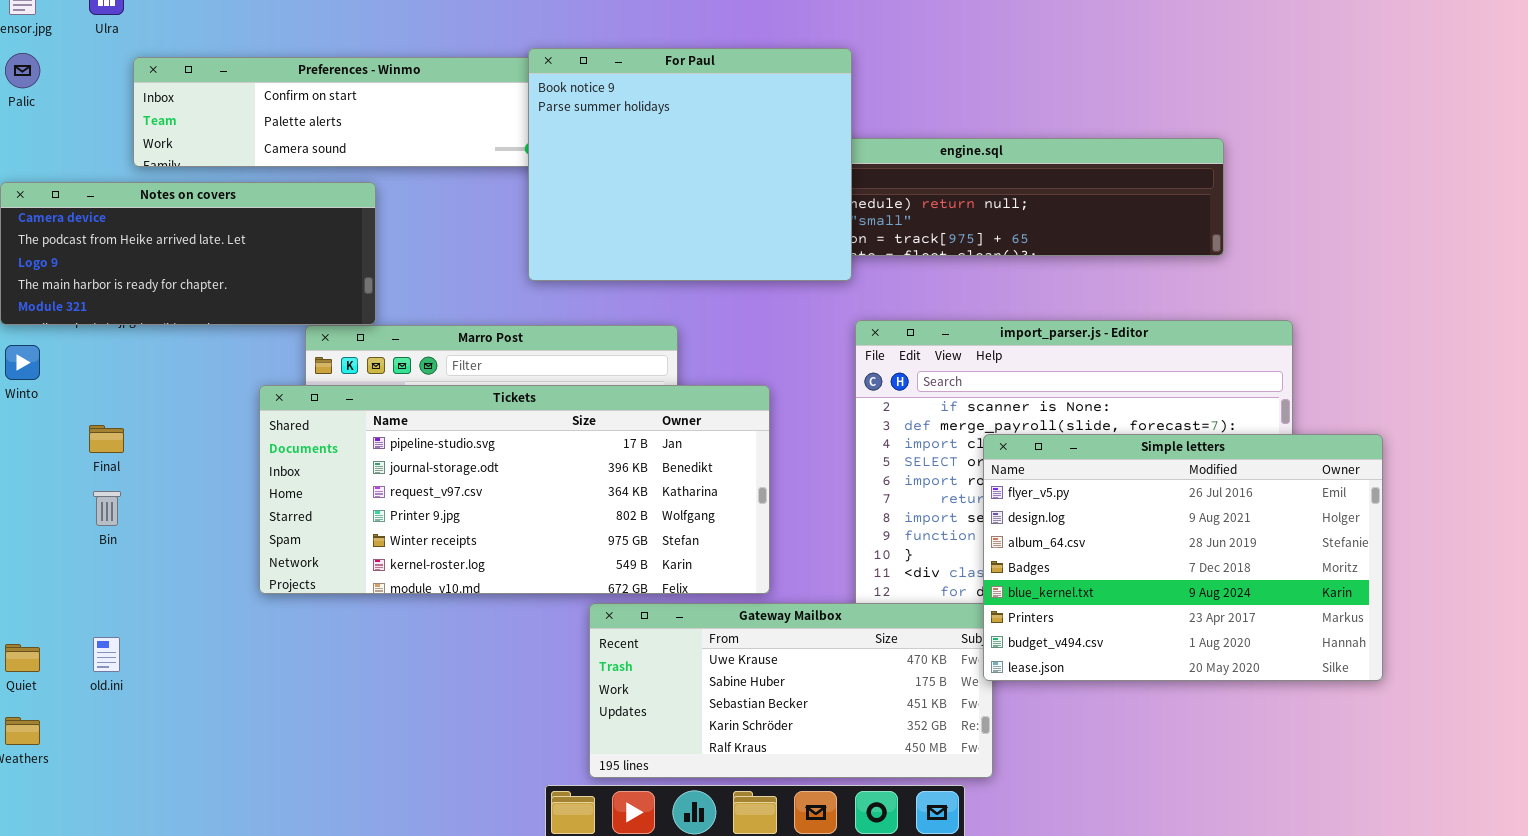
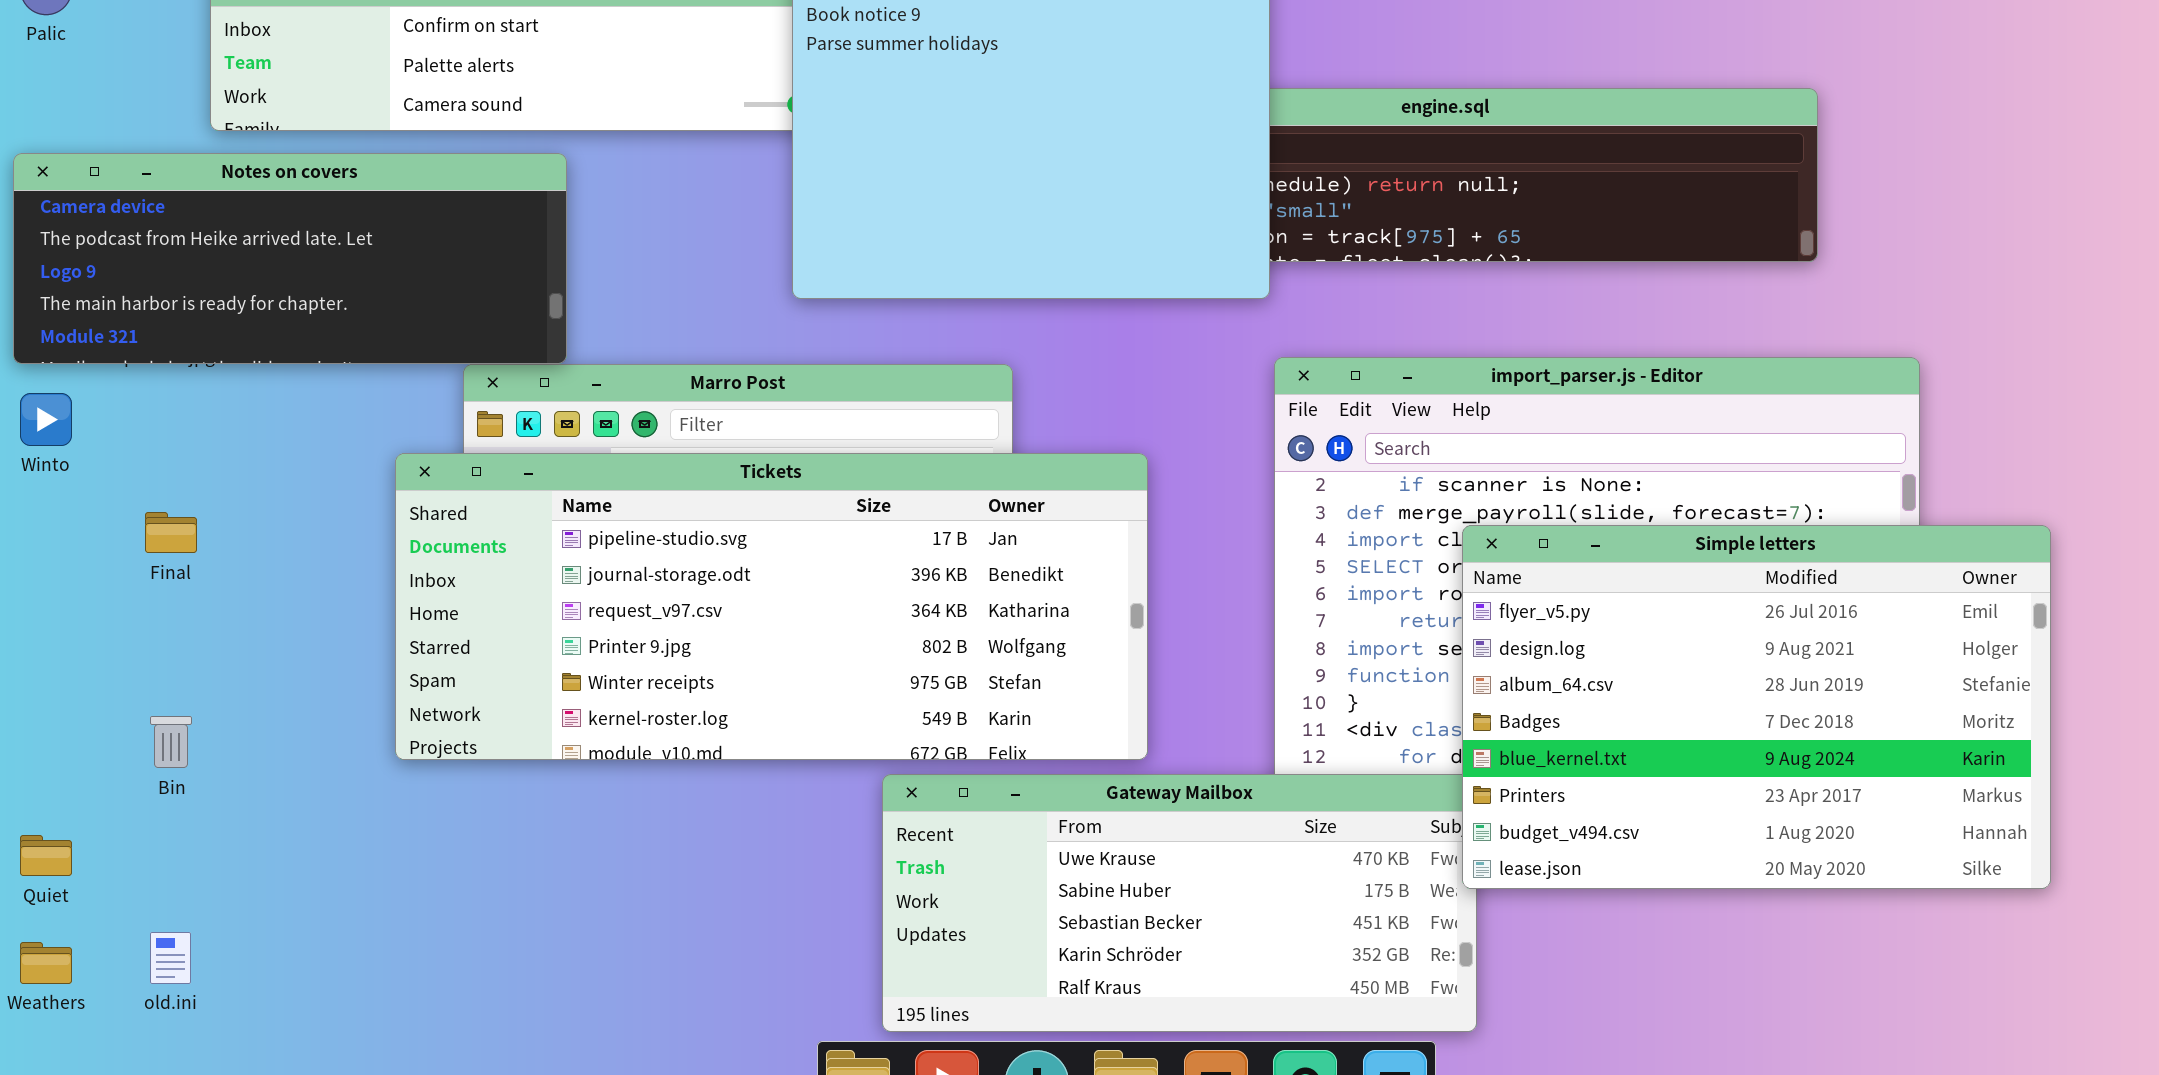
Bin: [93,491,121,526] -> [150,716,192,768], moved
old.ini: [93,637,120,672] -> [150,932,191,984], moved

